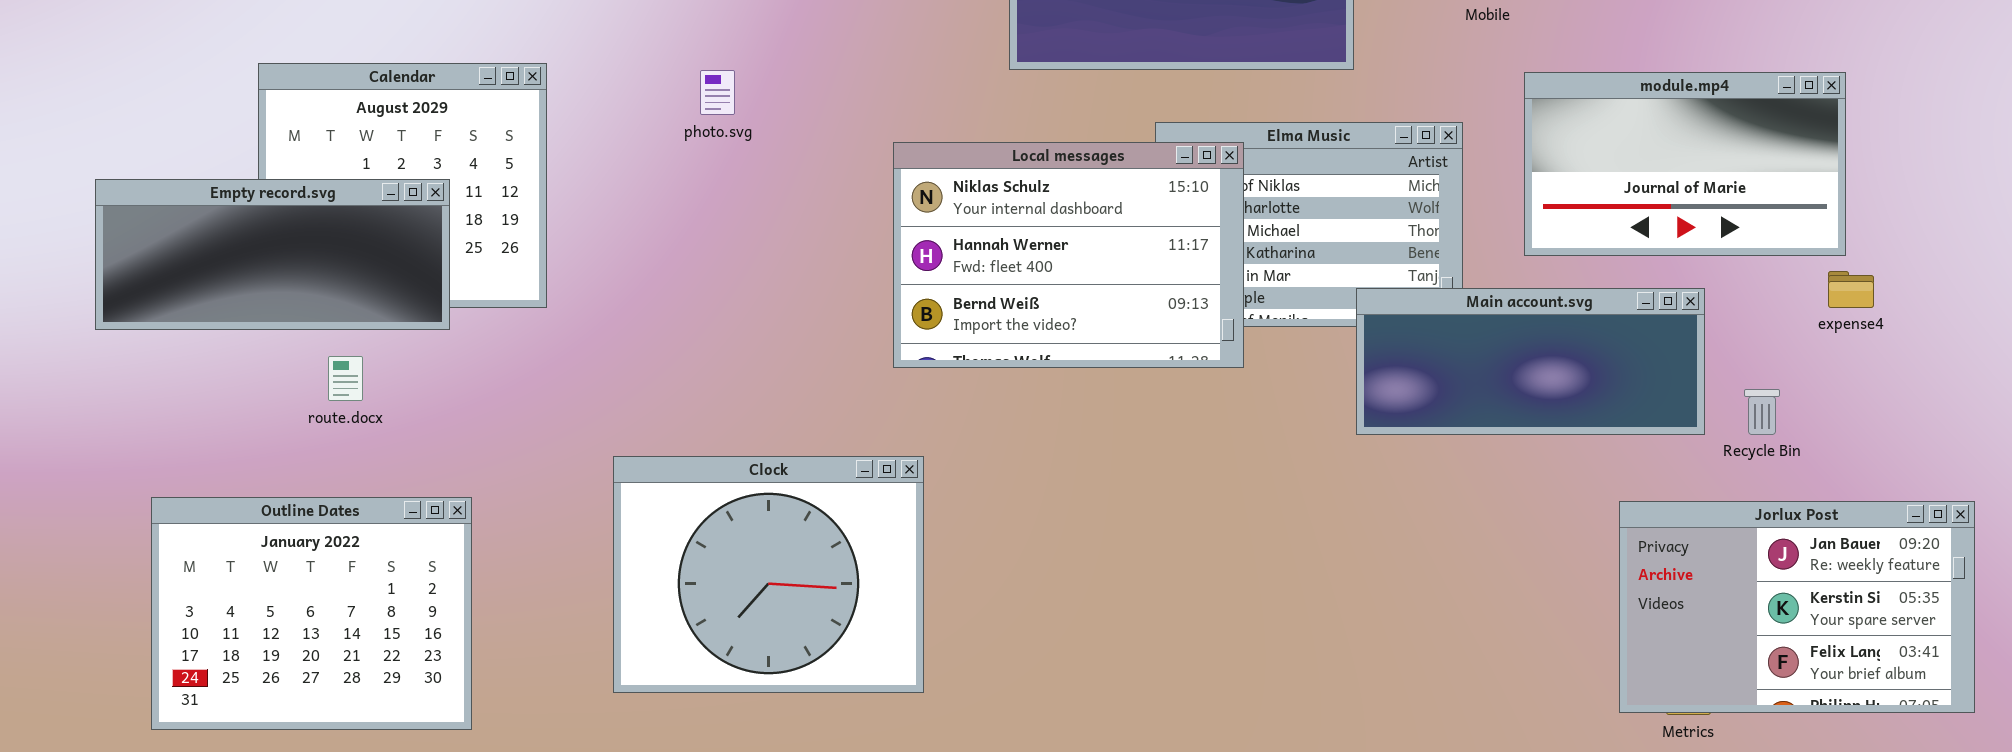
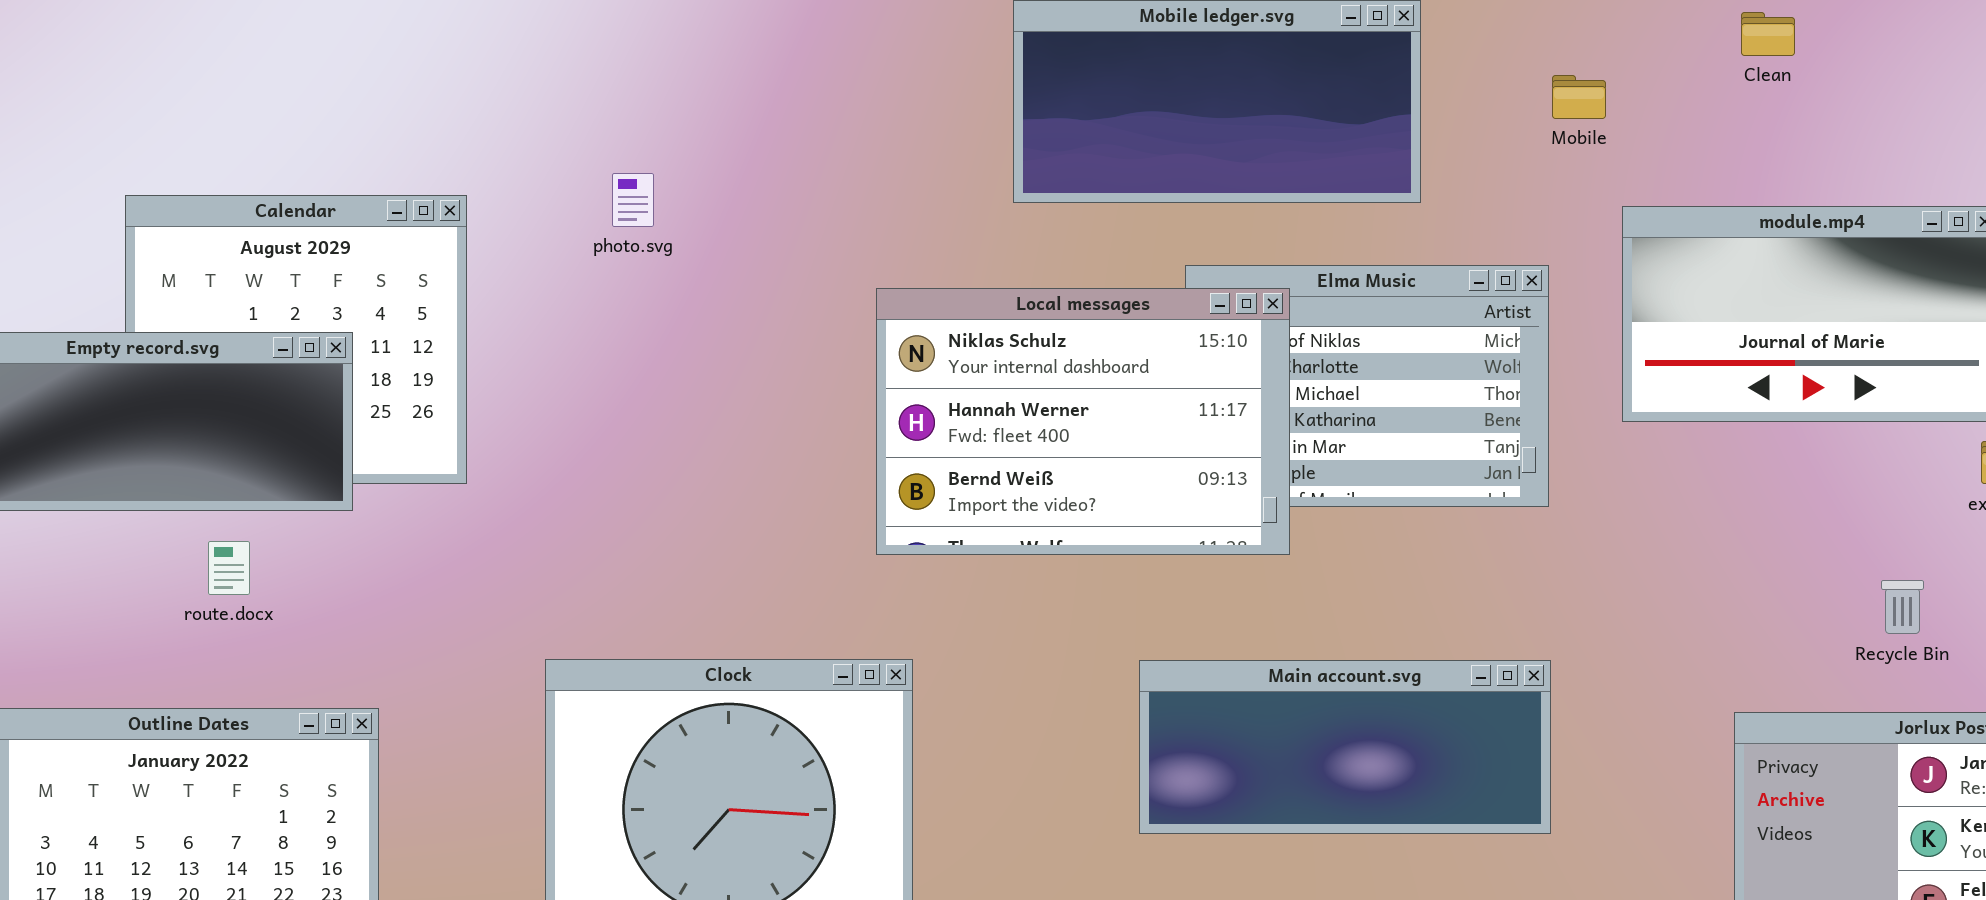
photo.svg: [700,70,735,115] -> [612,173,654,227], moved
Main account.svg: [1356,288,1705,435] -> [1139,660,1551,834], moved

